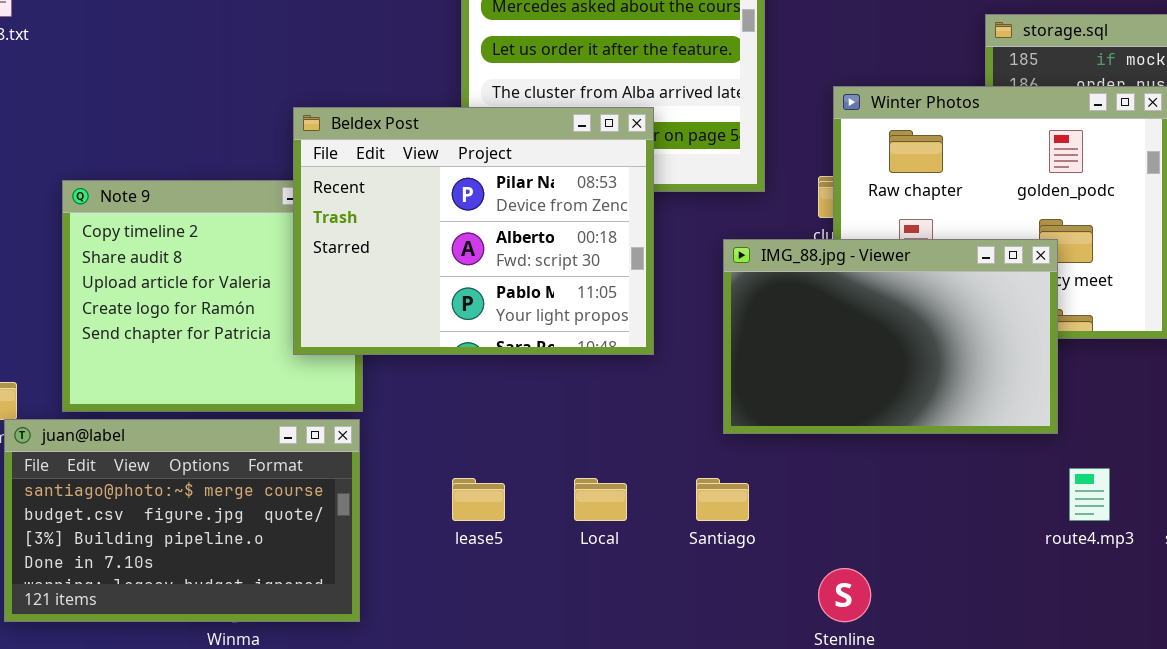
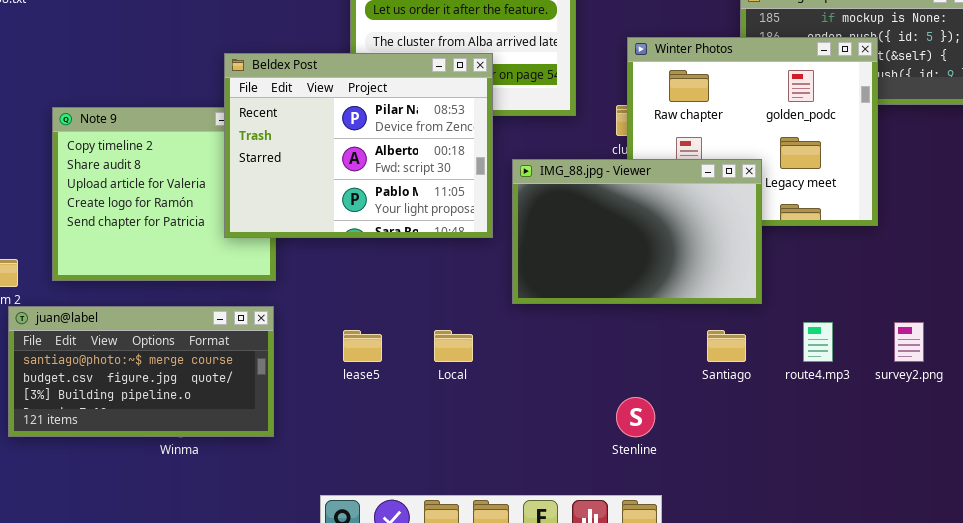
IMG_88.jpg - Viewer: [723,239,1058,434] -> [512,159,762,304], moved
juan@label: [4,419,360,622] -> [8,306,274,437], resized
Santiago: [696,478,749,521] -> [707,330,746,362], moved

